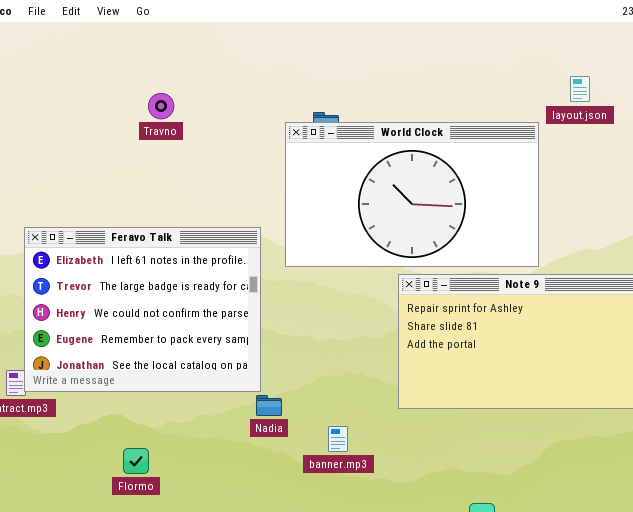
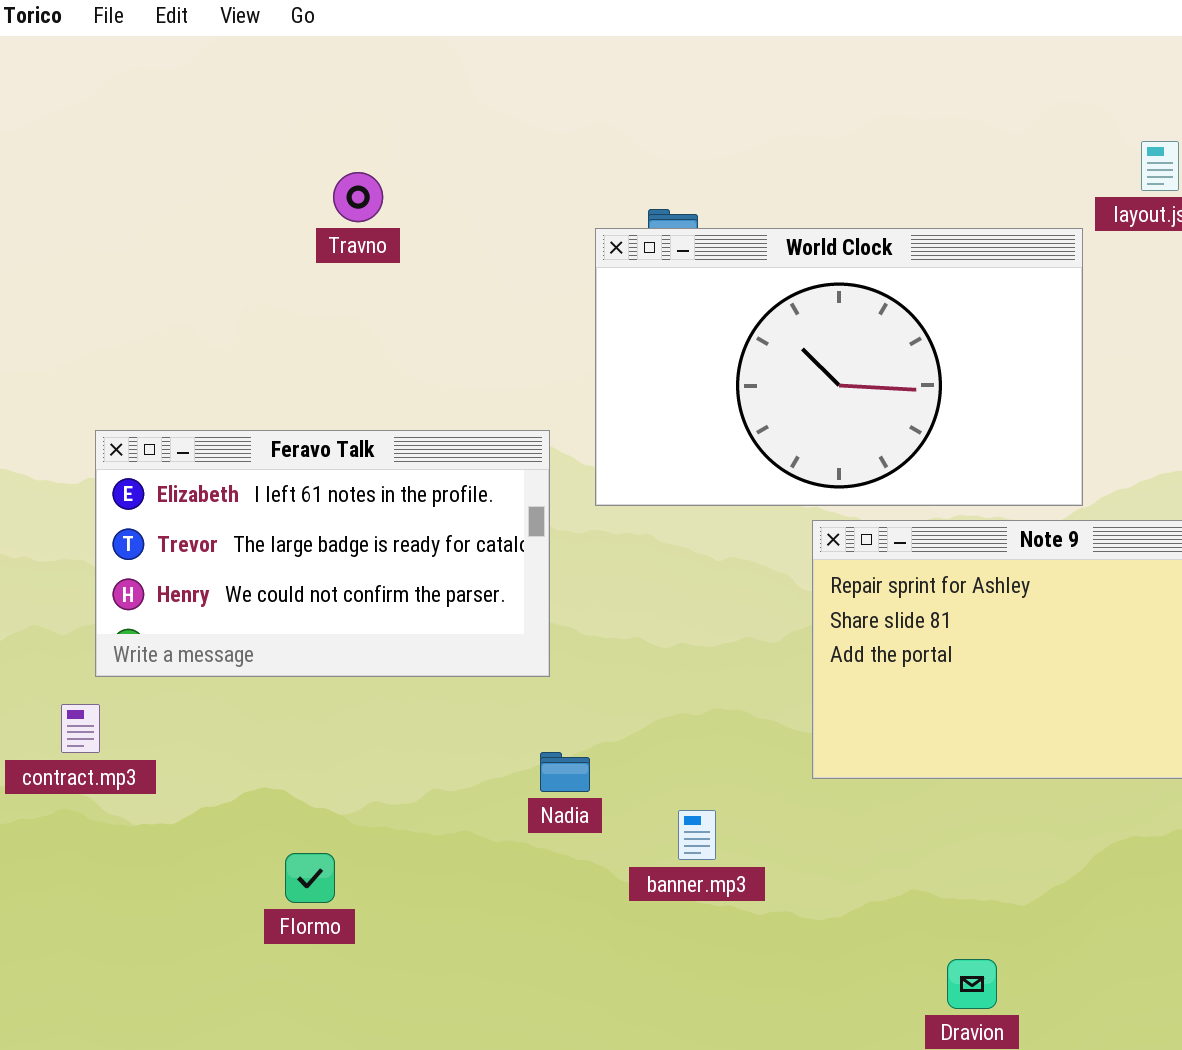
Feravo Talk: [24,227,261,392] -> [95,430,550,677], resized

